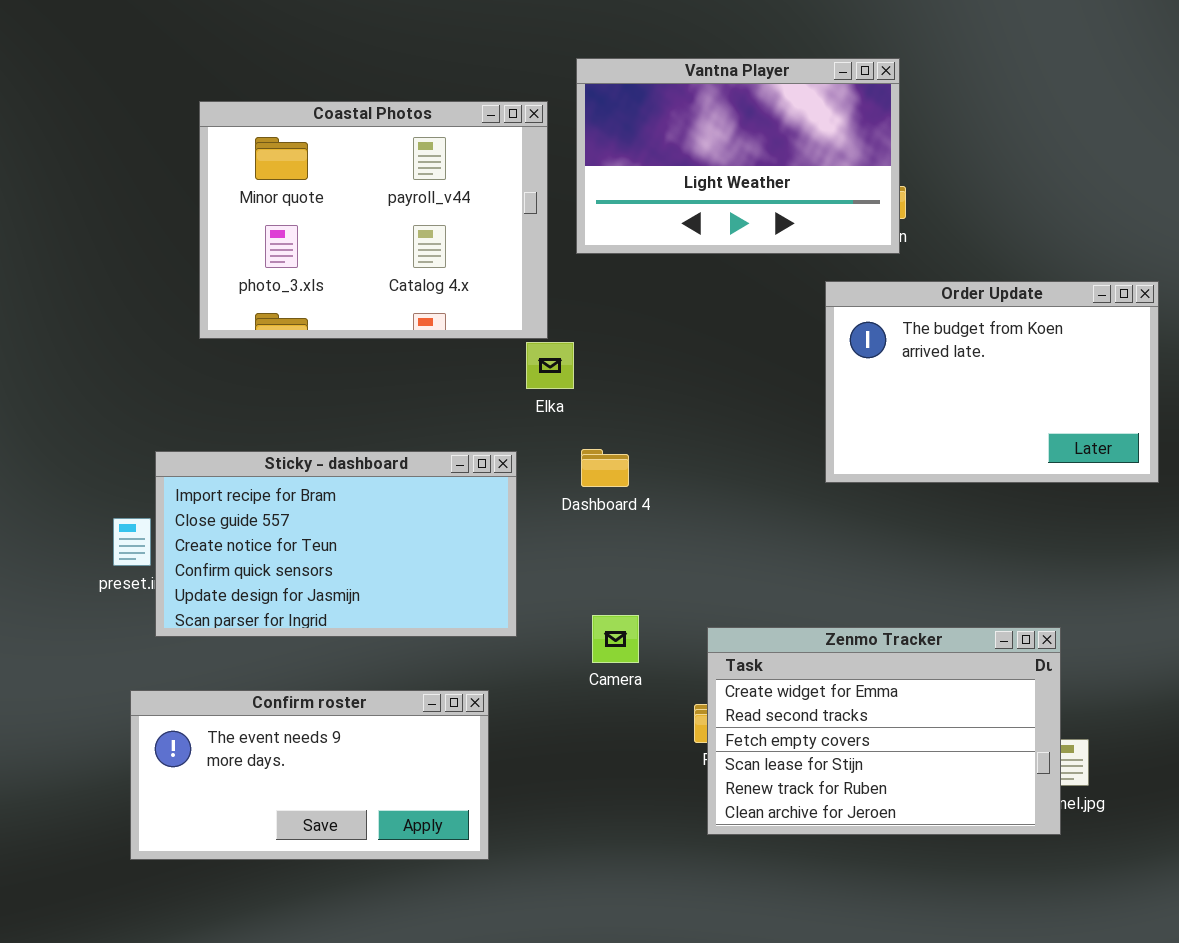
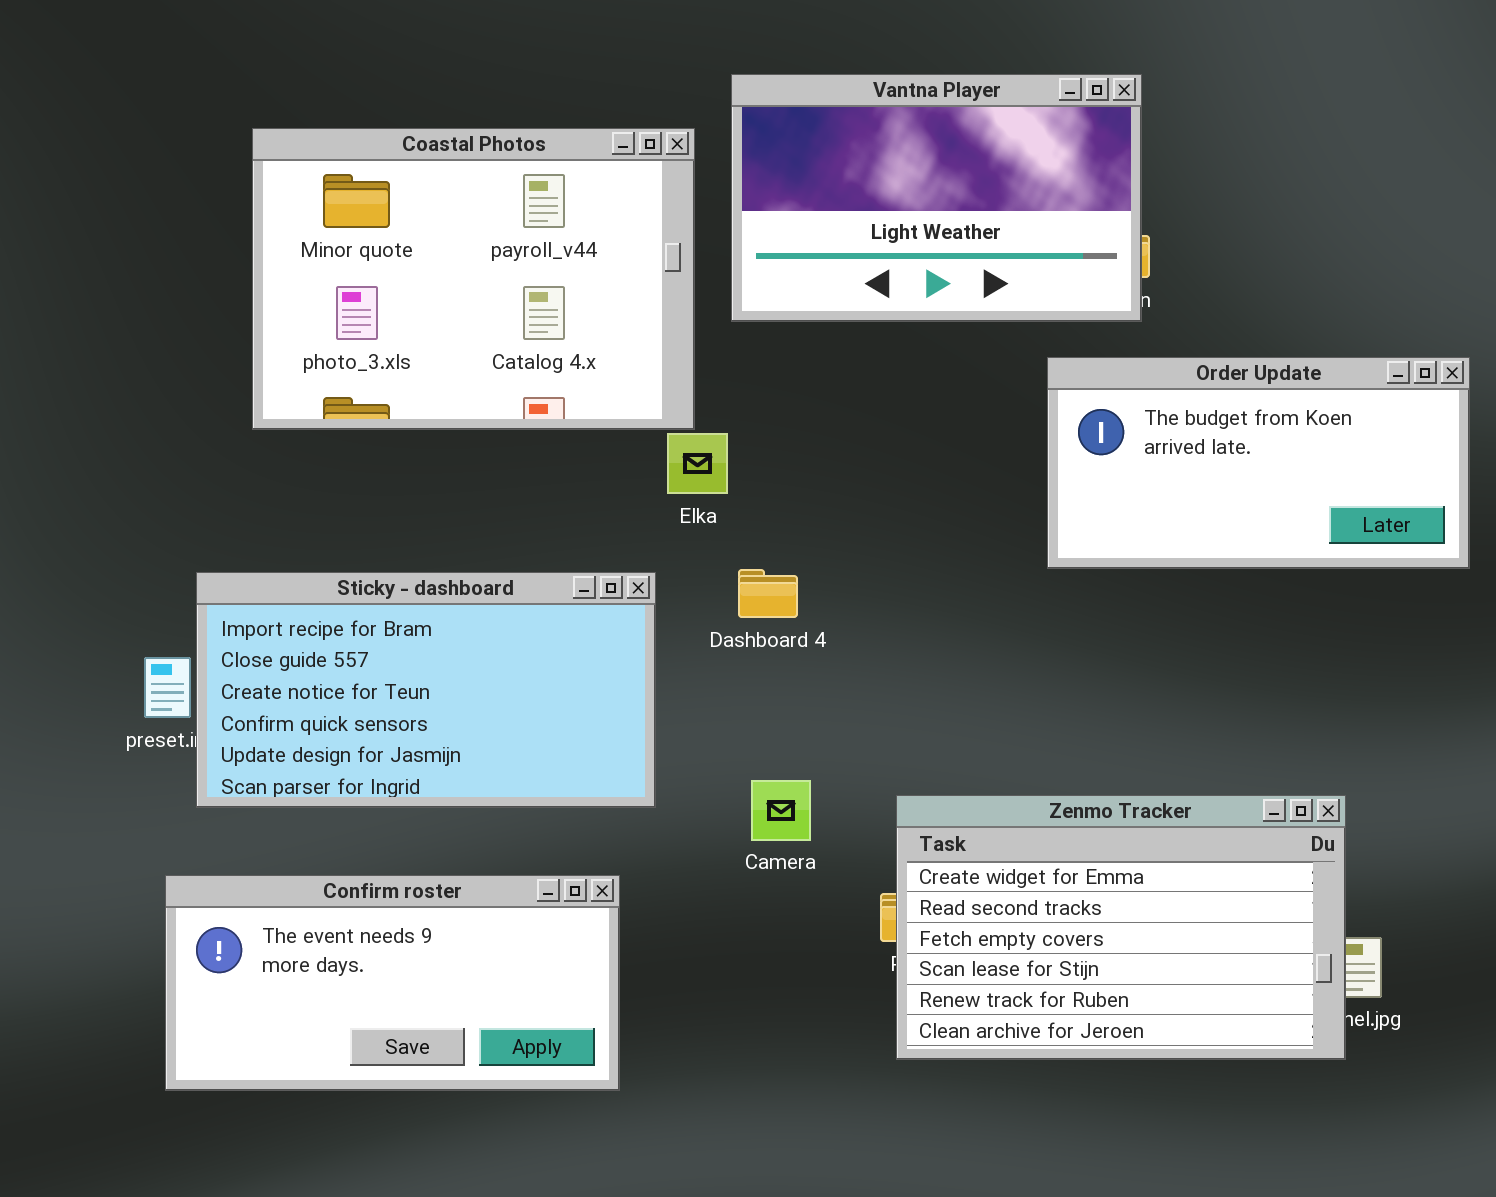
Order Update: [825,281,1159,483] -> [1047,357,1470,569], resized

